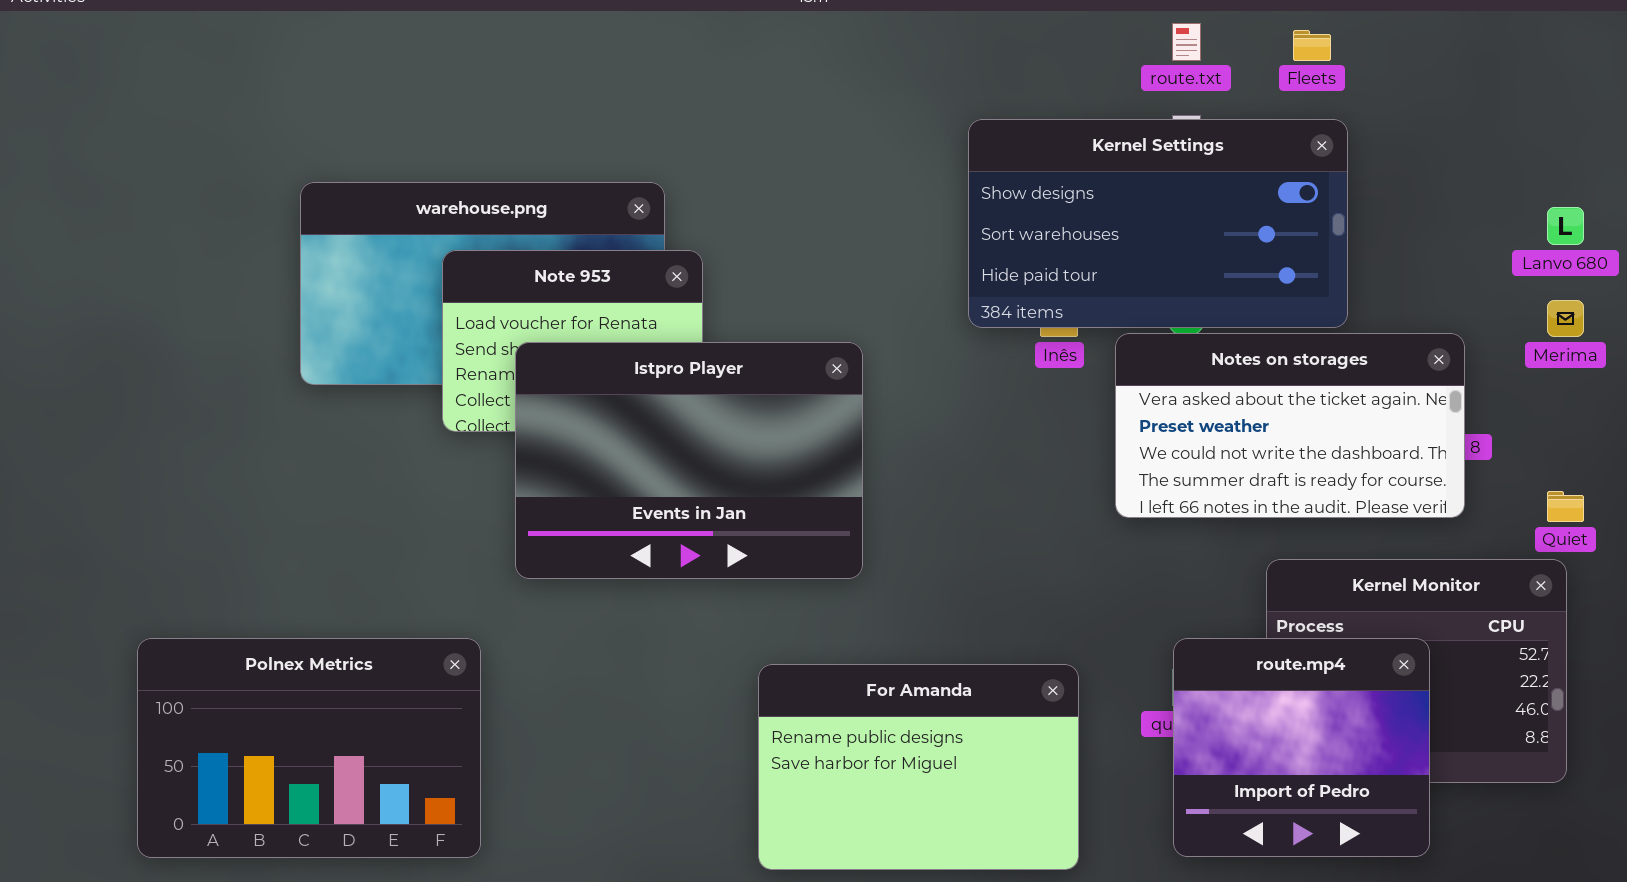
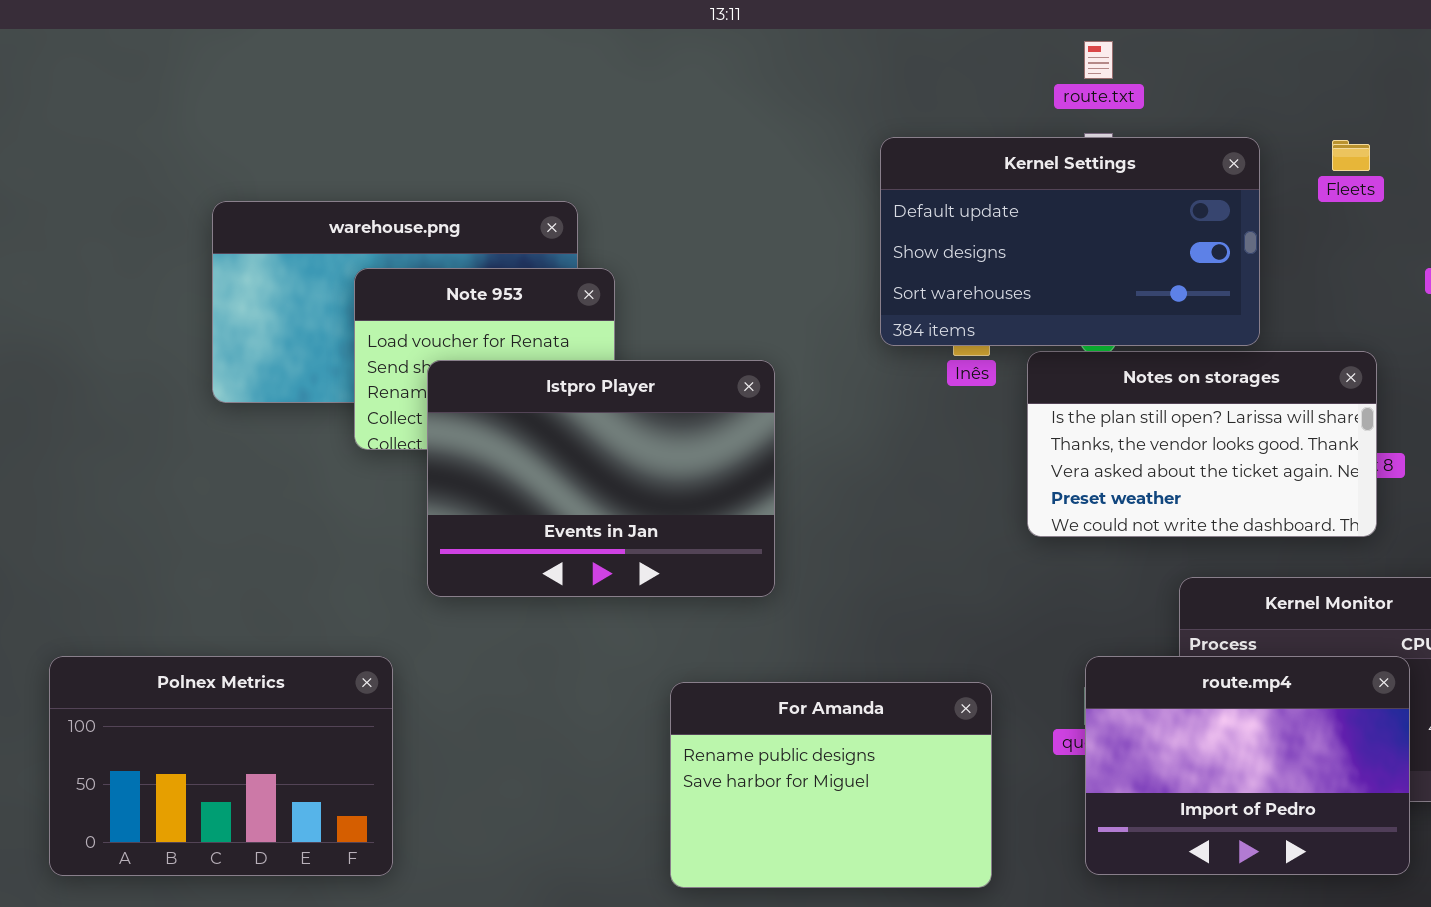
Fleets: [1293,30,1331,61] -> [1332,140,1370,171], moved
Kernel Settings: [968,119,1348,328] -> [880,137,1260,346], scrolled up 1 row
Notes on storages: [1115,333,1465,518] -> [1027,351,1377,537], scrolled up 2 rows
route.mp4: [1173,638,1430,857] -> [1085,656,1410,875], resized

